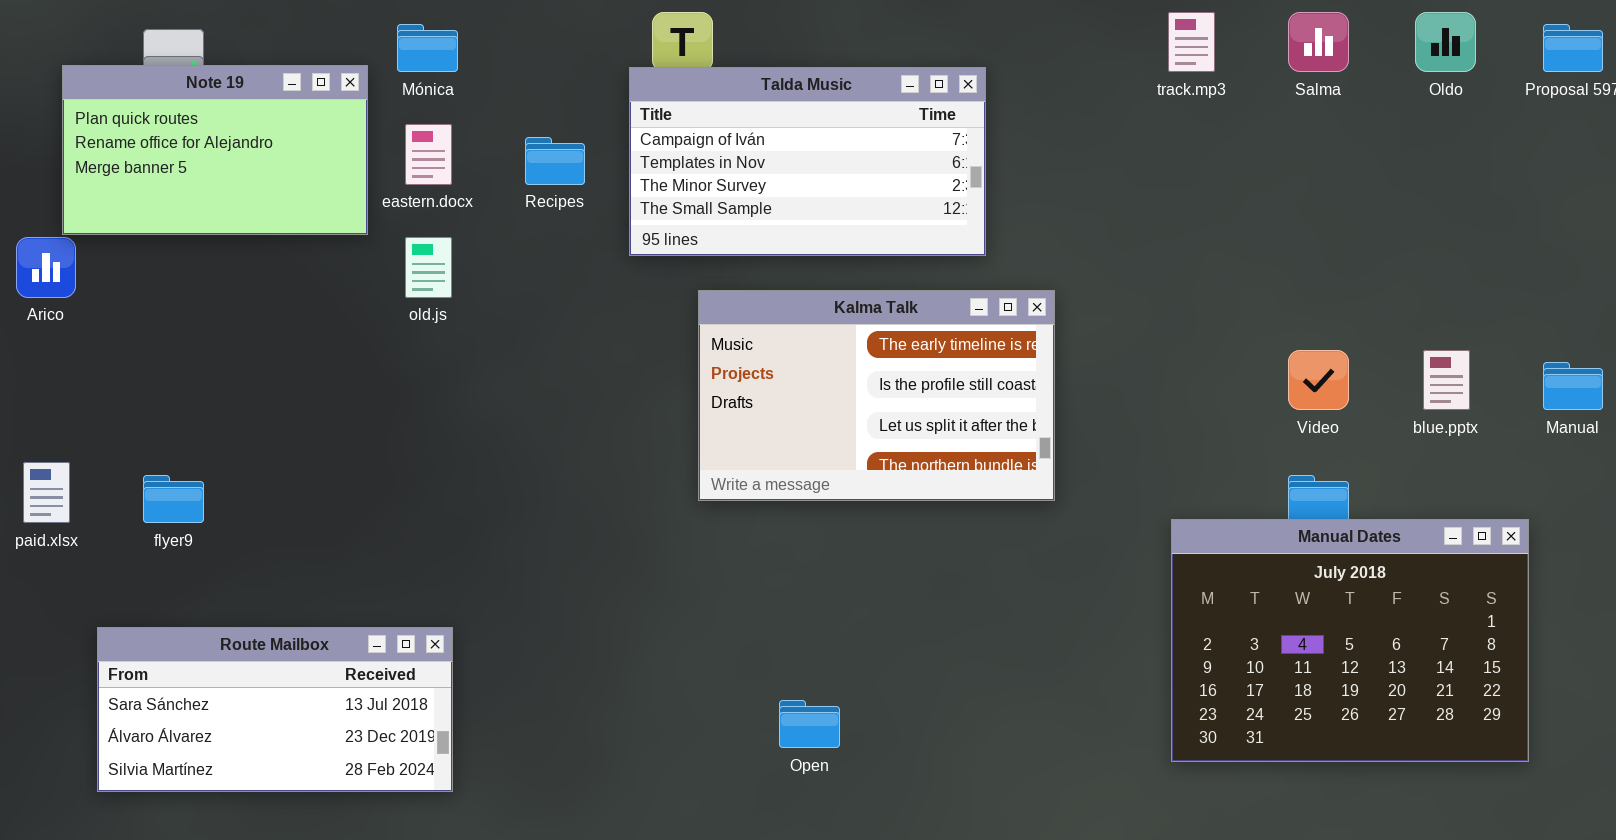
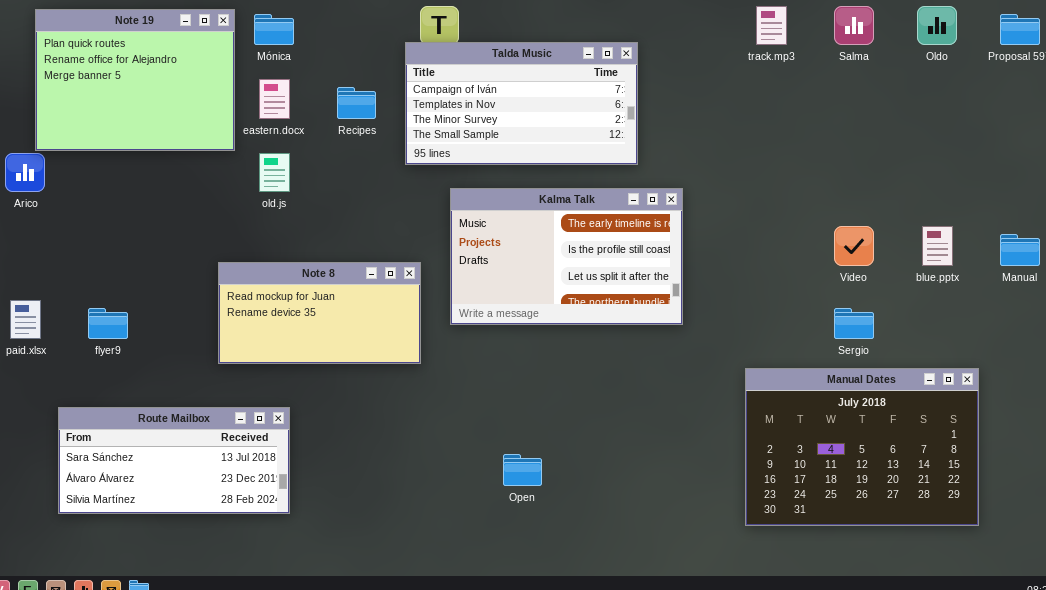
Note 19: [62,65,368,235] -> [35,9,235,151], resized
Note 8: none -> [218,262,421,364], opened
Manual Dates: [1171,519,1529,762] -> [745,368,979,526], moved

